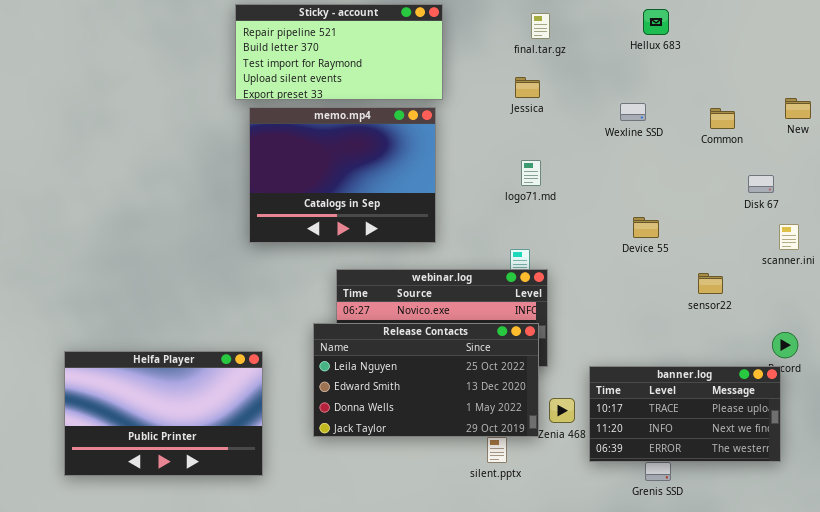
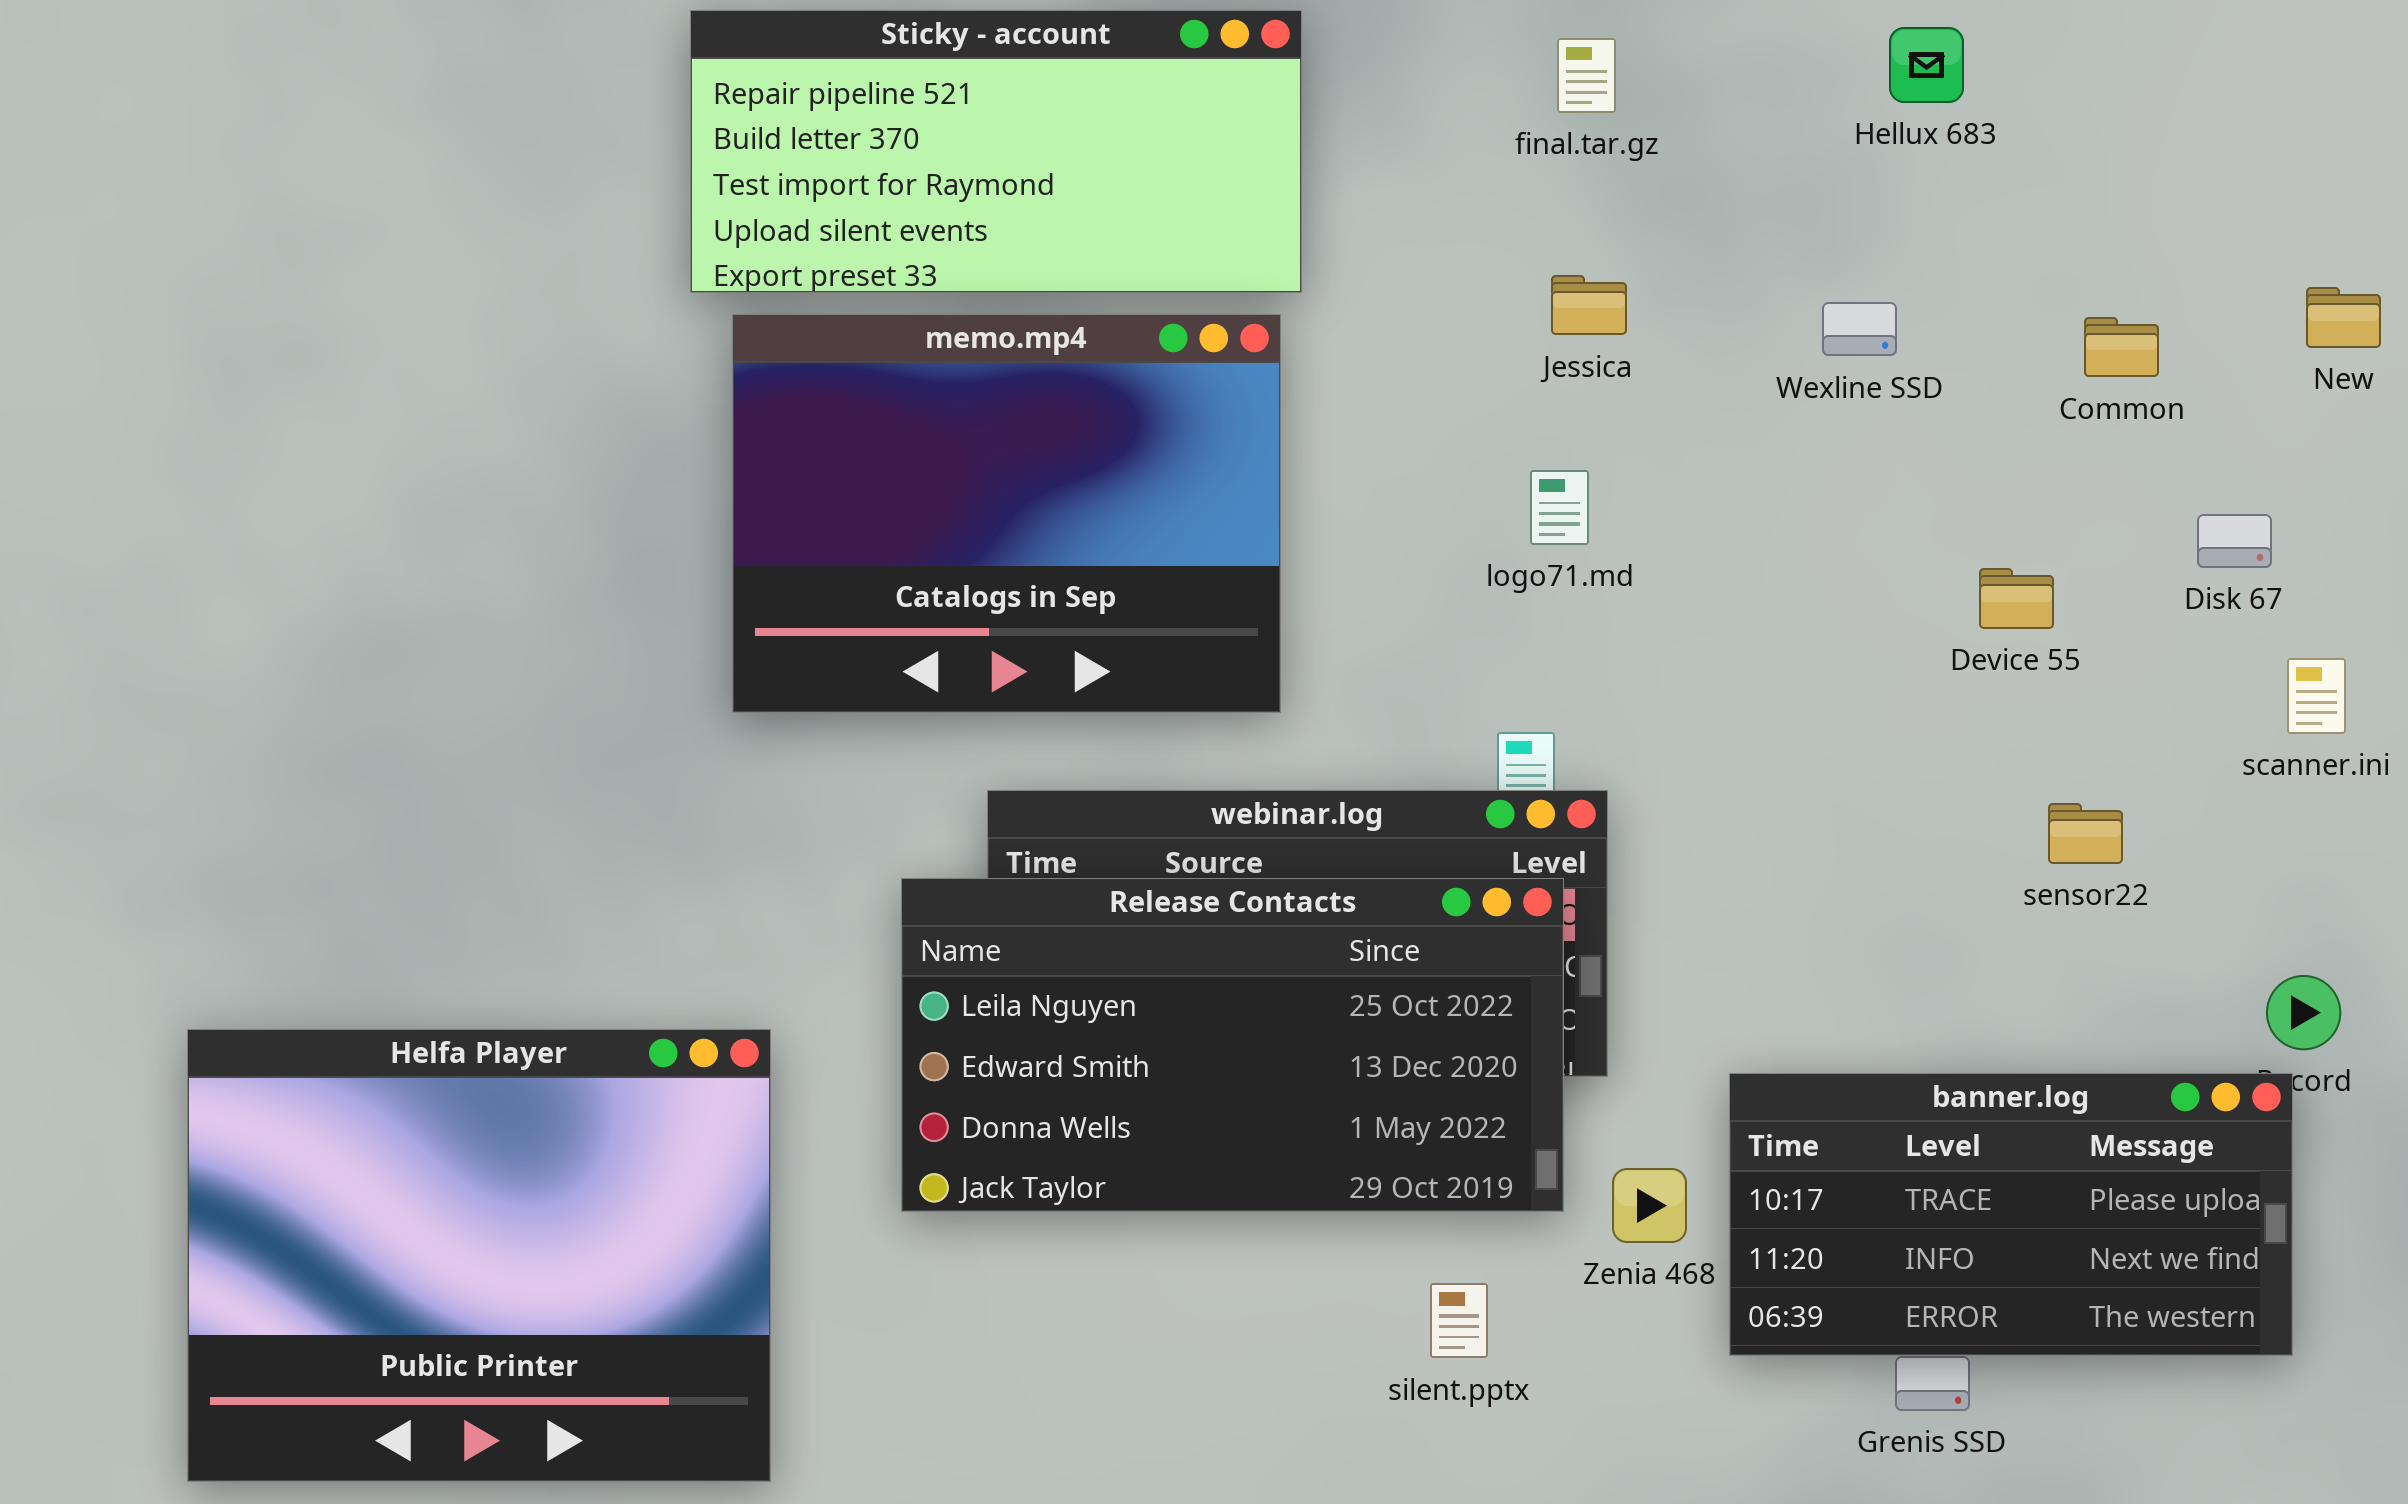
Jessica: [515,77,540,98] -> [1551,275,1627,335], moved
Device 55: [633,217,659,238] -> [1979,568,2054,629], moved
Release Contacts: [313,323,539,437] -> [901,878,1564,1212], moved
Helfa Player: [64,351,263,476] -> [187,1029,771,1482], resized

